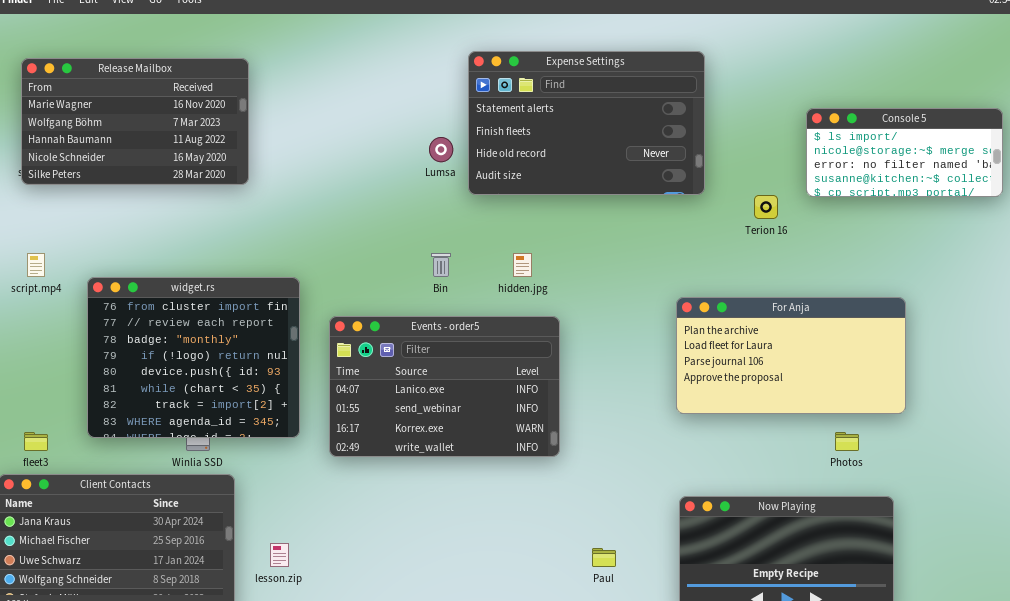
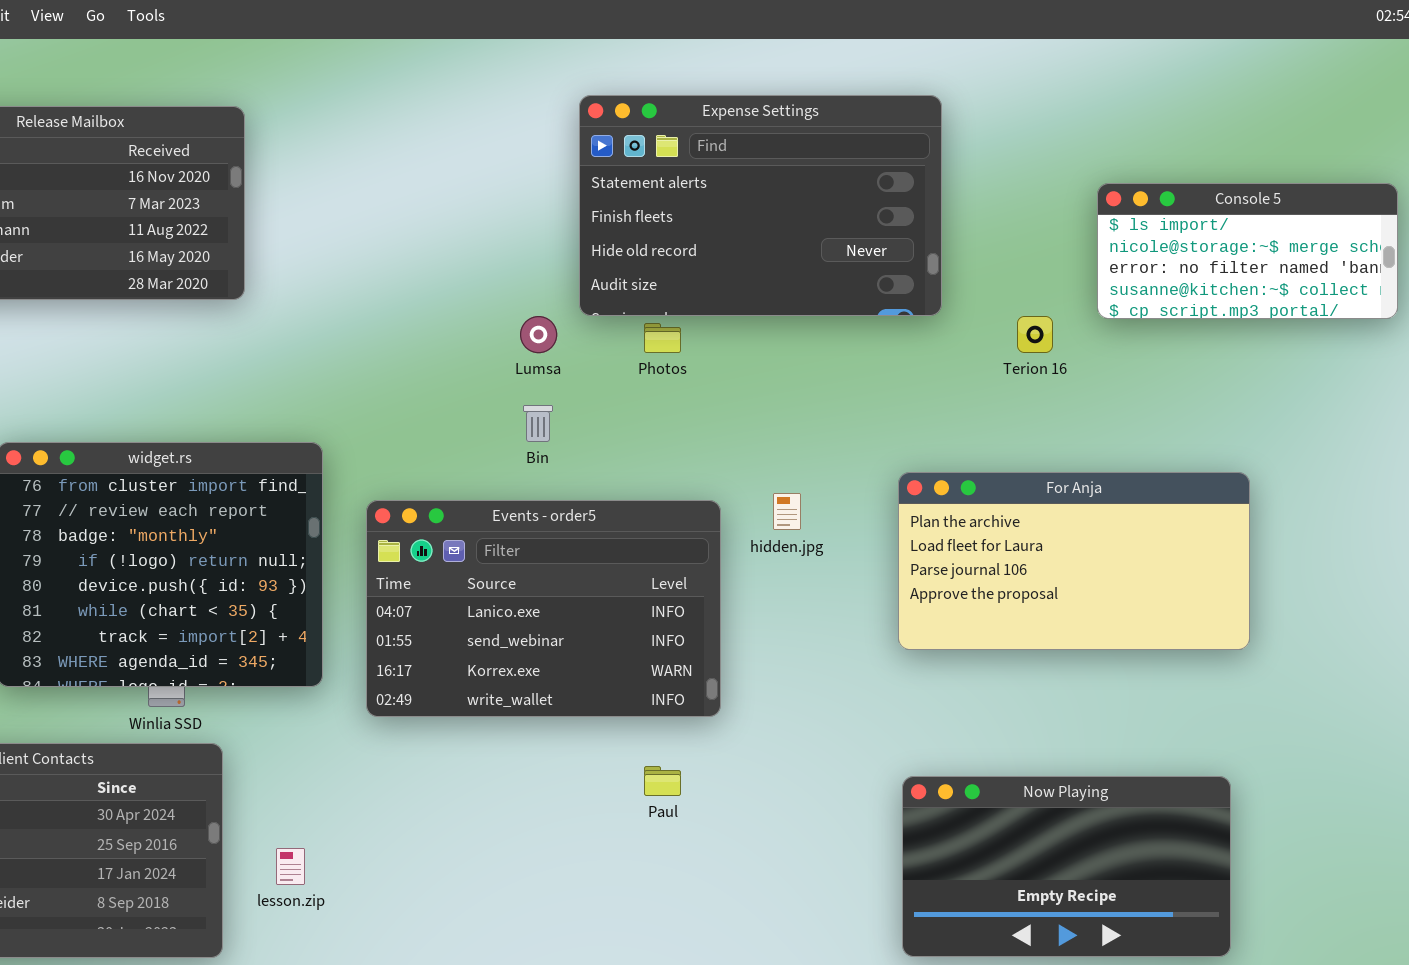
Lumsa: [429,137,453,162] -> [520,316,557,353], moved
hidden.jpg: [513,253,532,277] -> [773,493,801,530], moved
Photos: [835,432,859,451] -> [644,323,681,353], moved
Paul: [592,548,616,567] -> [644,766,681,796], moved

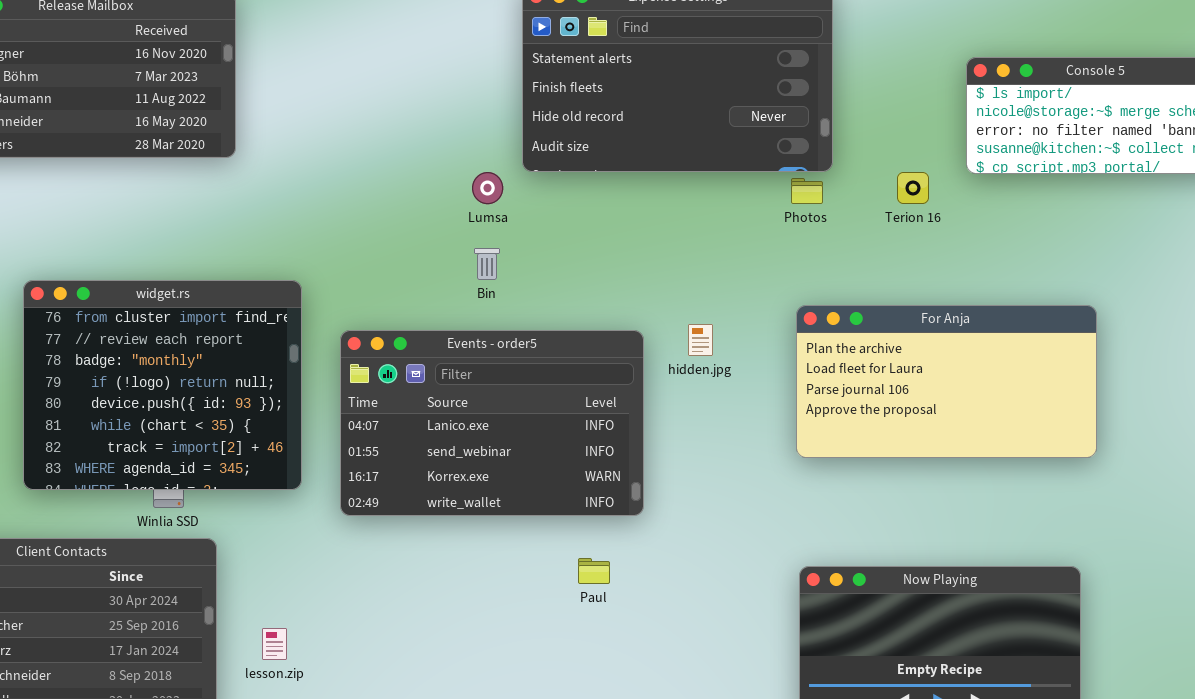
Photos: [644,323,681,353] -> [791,178,823,204], moved

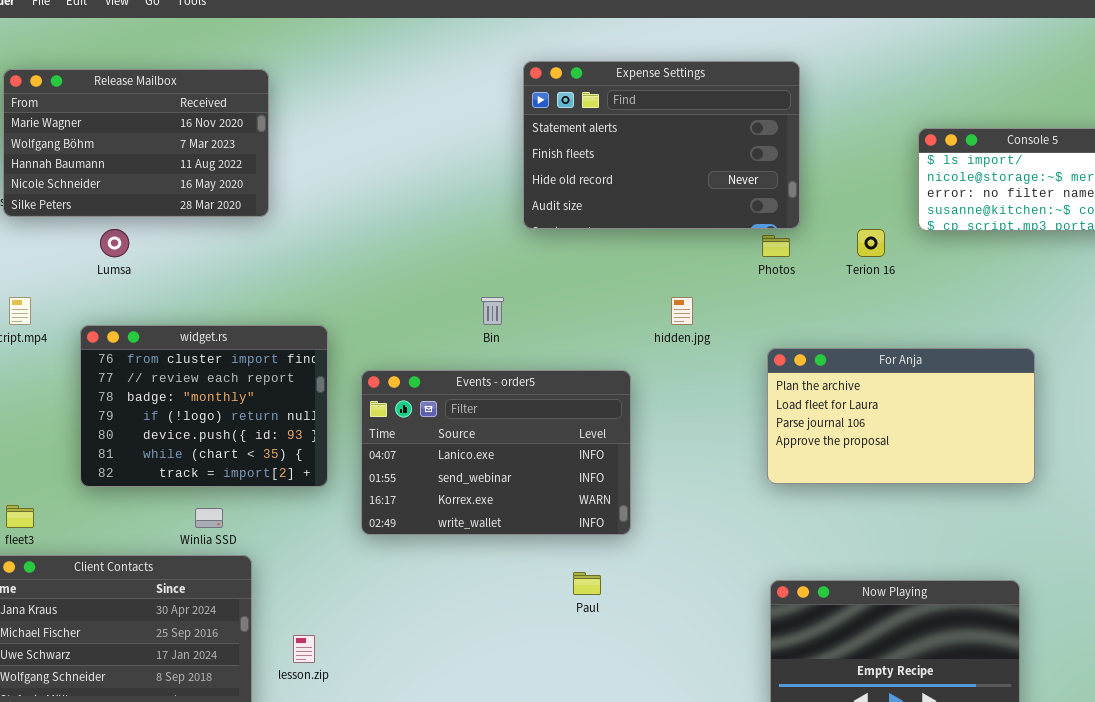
Lumsa: [472,172,503,204] -> [100,229,129,257], moved
widget.rs: [23,280,302,490] -> [80,325,328,487], resized
hidden.jpg: [688,324,713,356] -> [671,297,693,325], moved

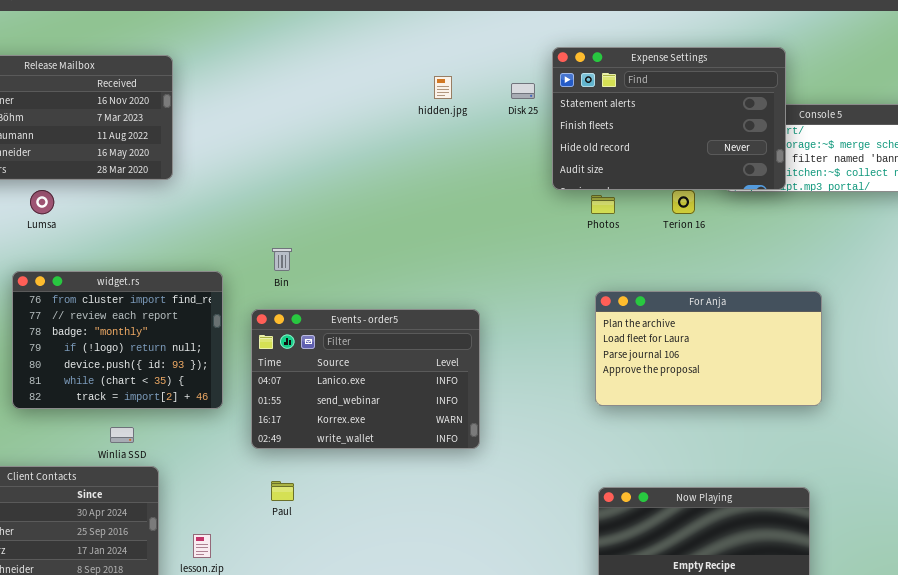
Expense Settings: [523,61,800,229] -> [552,47,786,190], moved
Bin: [481,297,504,325] -> [272,248,292,271], moved
hidden.jpg: [671,297,693,325] -> [434,76,452,99], moved
Paul: [573,572,601,595] -> [271,481,294,501], moved

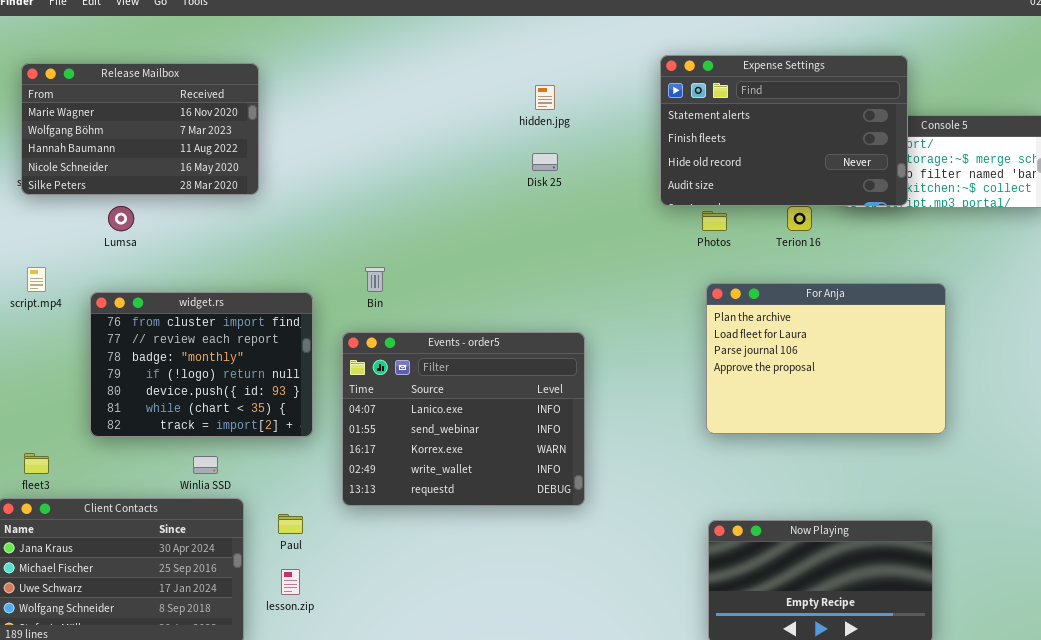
Disk 25: [511,83,535,99] -> [532,153,558,171], moved
For Anja: [595,291,822,406] -> [706,283,946,434], resized
Events - order5: [251,309,480,449] -> [342,332,585,506], resized
Paul: [271,481,294,501] -> [278,514,303,534], moved

